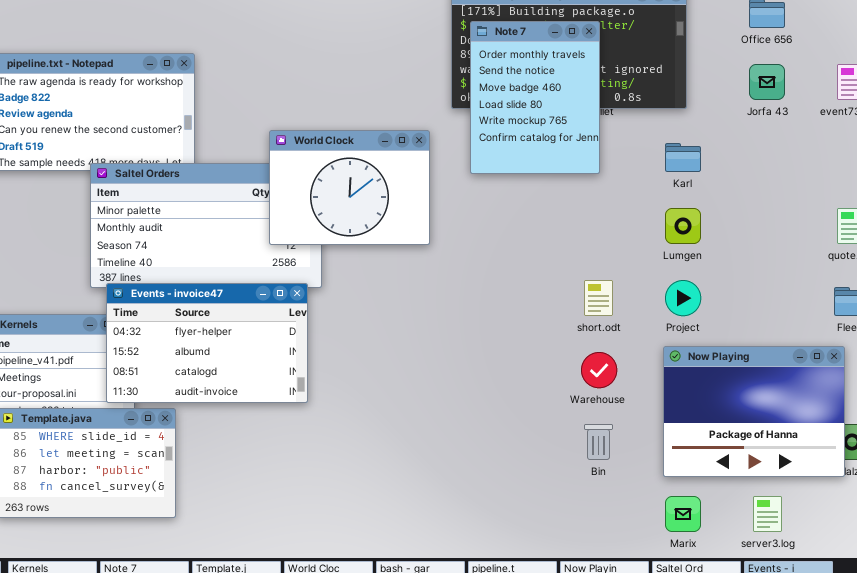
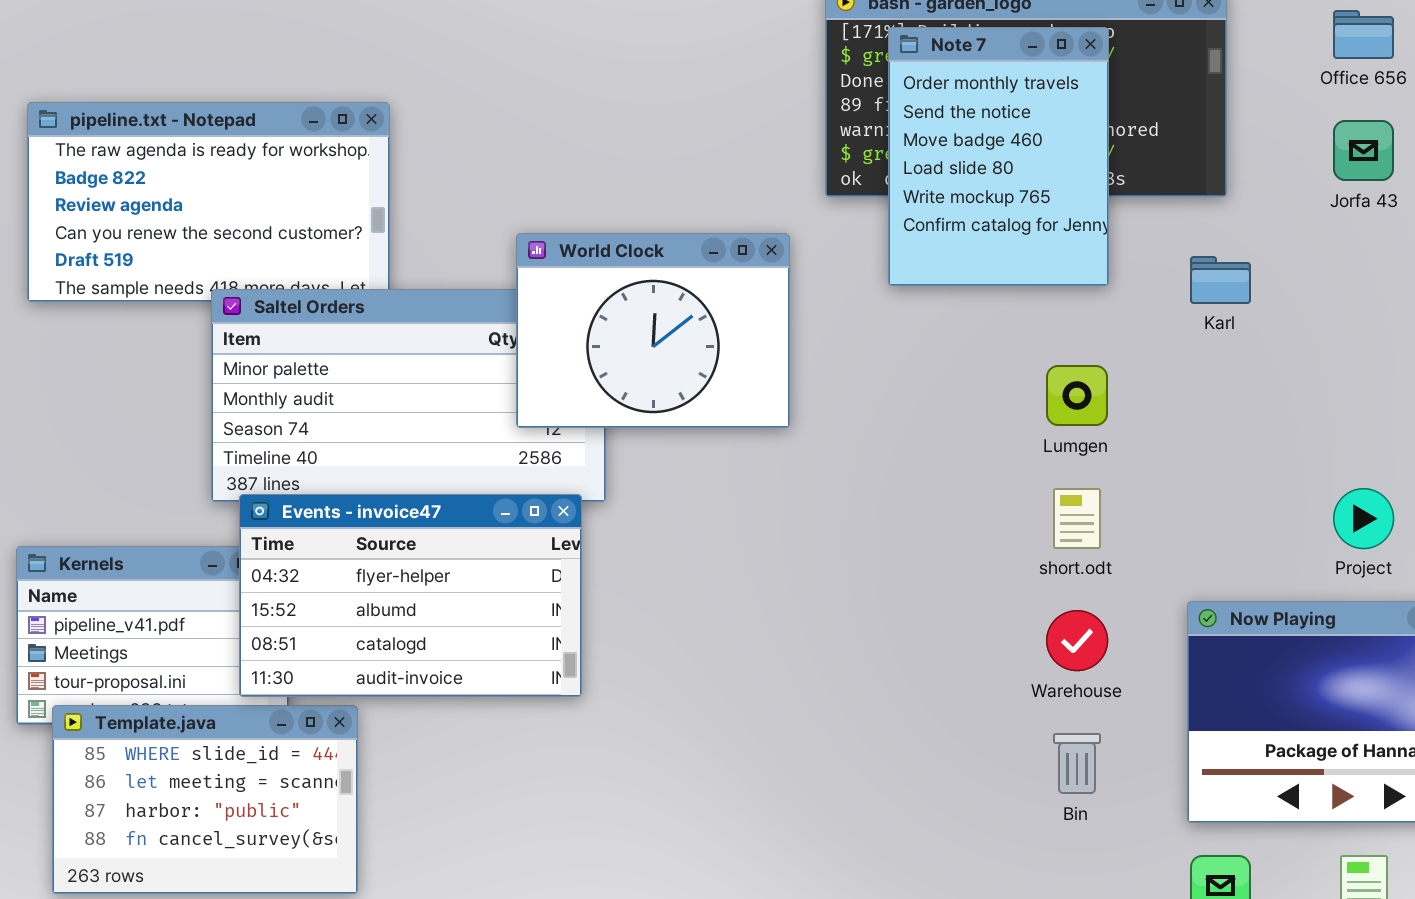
Note 7: [470,21,600,174] -> [888,27,1109,286], moved
Lumgen: [665,208,701,244] -> [1046,365,1108,426], moved
Project: [665,280,701,316] -> [1333,488,1394,549], moved

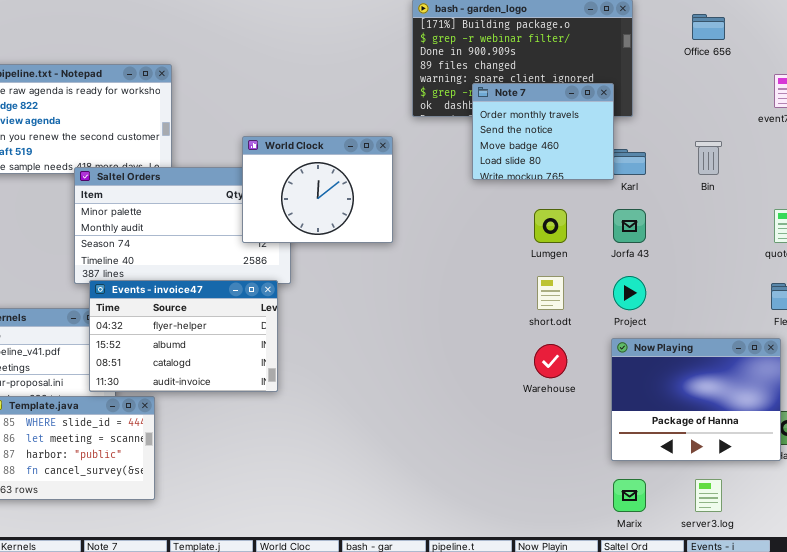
Note 7: [888,27,1109,286] -> [472,83,614,180], moved, resized
Jorfa 43: [1333,120,1394,181] -> [613,209,646,243], moved
Project: [1333,488,1394,549] -> [613,276,646,310], moved
Bin: [1053,733,1101,794] -> [695,141,722,175], moved

